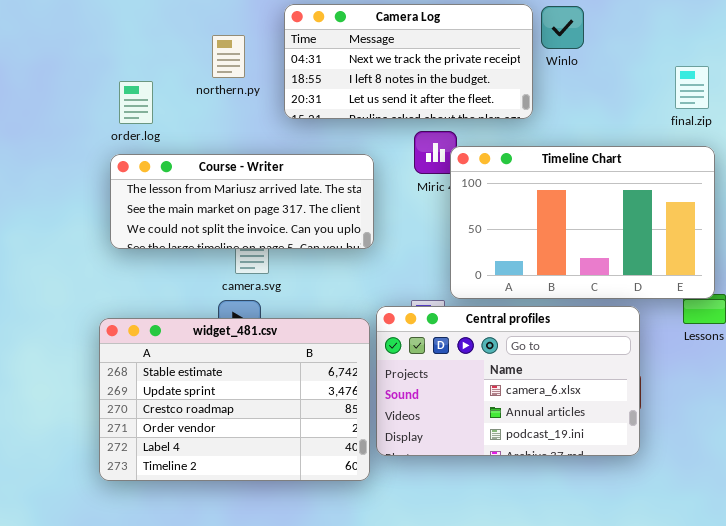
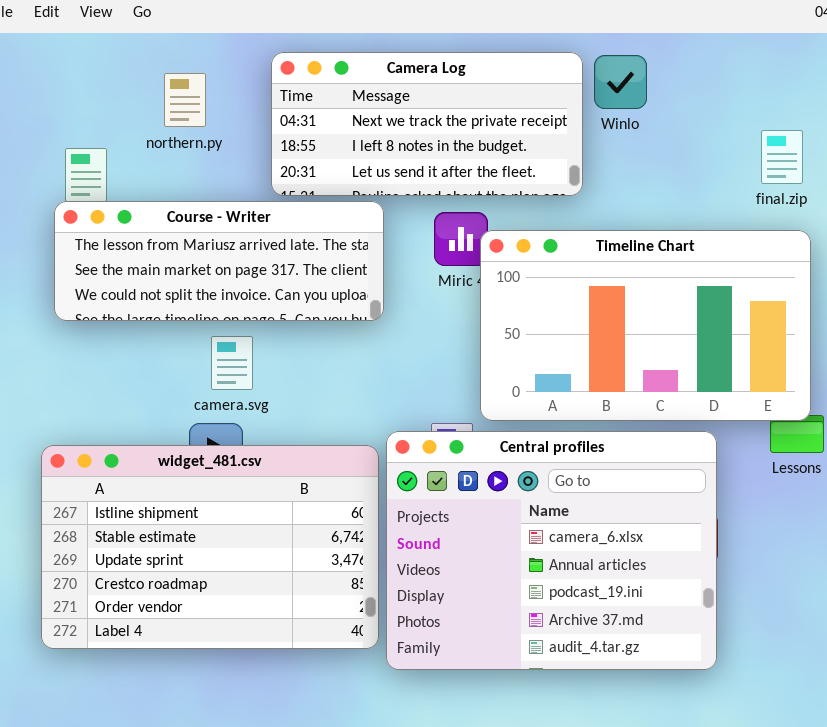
northern.py: [212,35,245,78] -> [164,73,206,127], moved
Course - Writer: [110,154,374,249] -> [54,201,384,321], moved
Central profiles: [376,306,640,456] -> [386,431,717,670], resized
widget_481.csv: [99,318,370,481] -> [41,445,379,649], scrolled up 1 row

